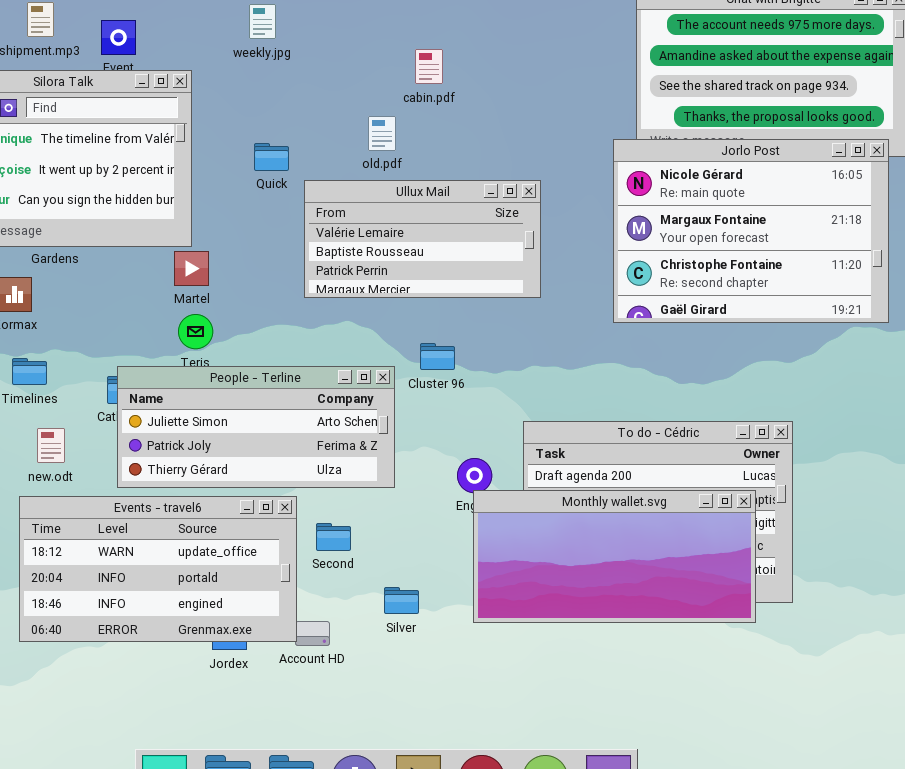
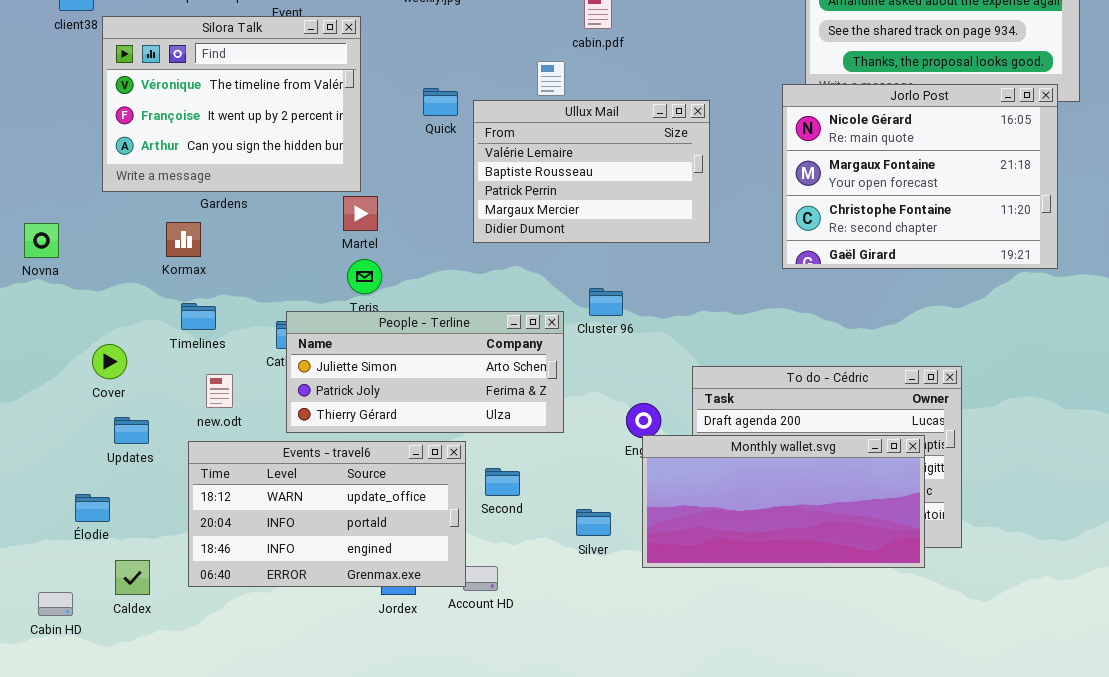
Ullux Mail: [304,180,541,298] -> [473,100,710,243], resized
Silver: [384,587,419,614] -> [576,509,611,536], moved

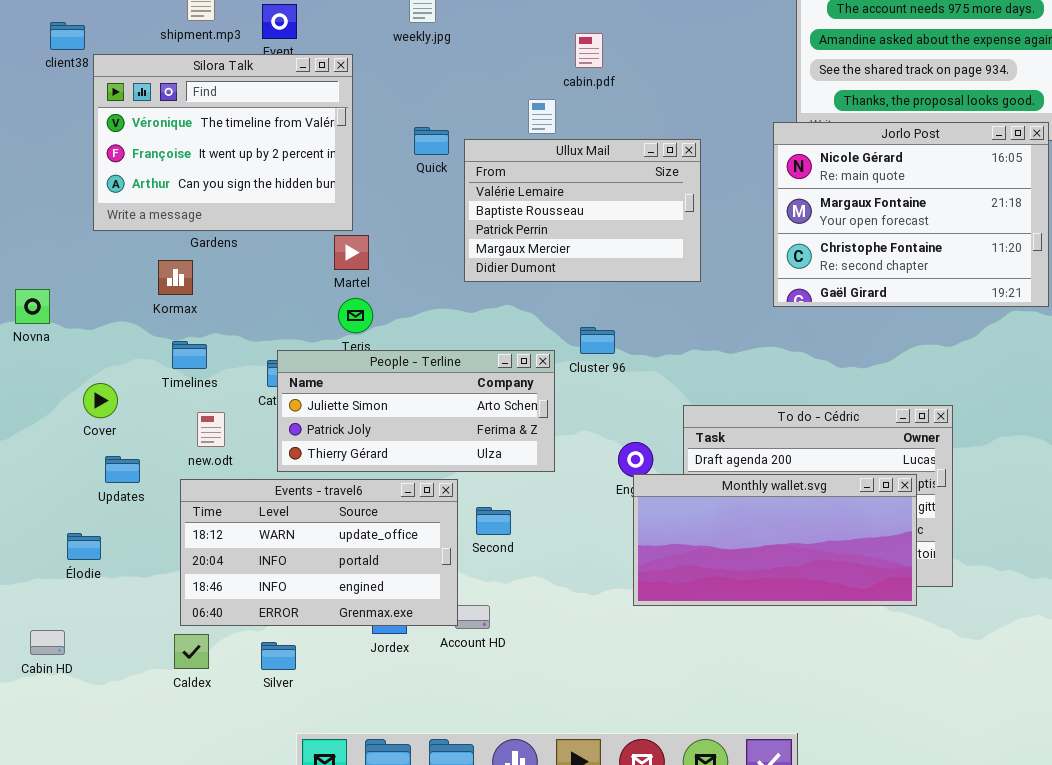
Novna: [24,223,59,258] -> [15,289,50,324], moved
Silver: [576,509,611,536] -> [261,642,296,670], moved
Caldex: [115,560,150,595] -> [174,634,209,669], moved

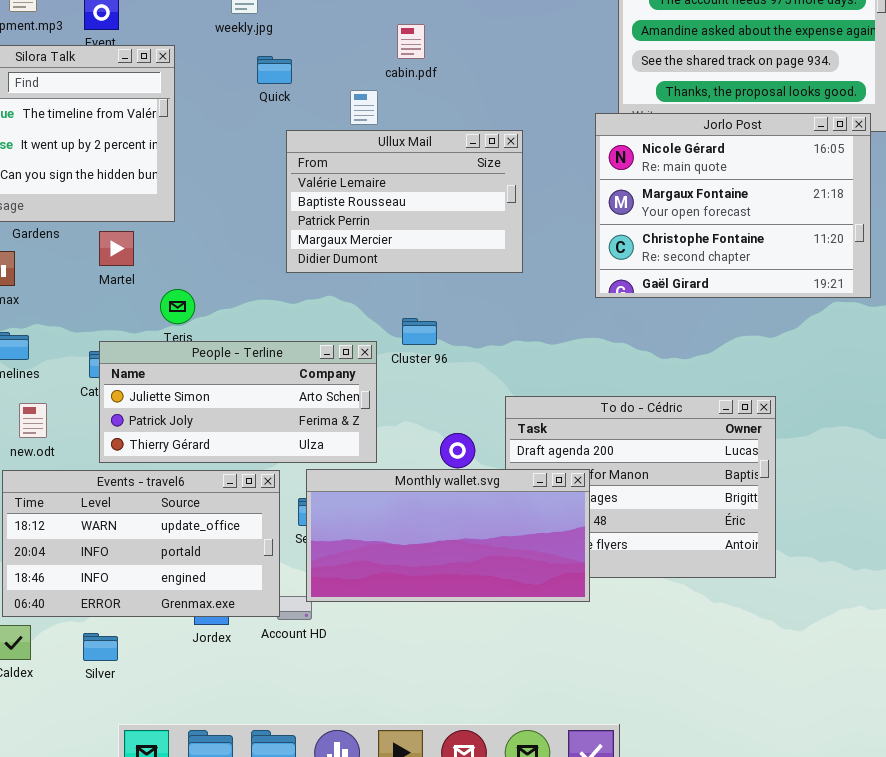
Quick: [414,127,449,155] -> [257,56,292,84], moved
Martel: [334,235,369,270] -> [99,231,134,266], moved
Monthly wallet.svg: [633,474,917,606] -> [306,469,590,602], moved

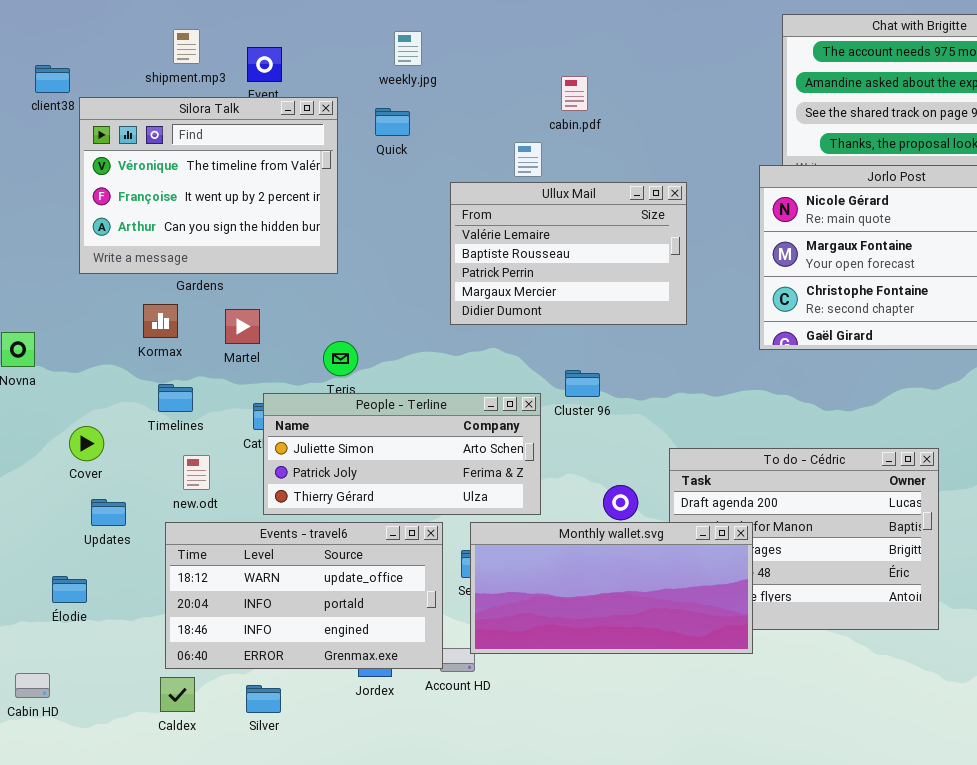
Quick: [257,56,292,84] -> [375,108,410,136], moved
Martel: [99,231,134,266] -> [225,309,260,344], moved

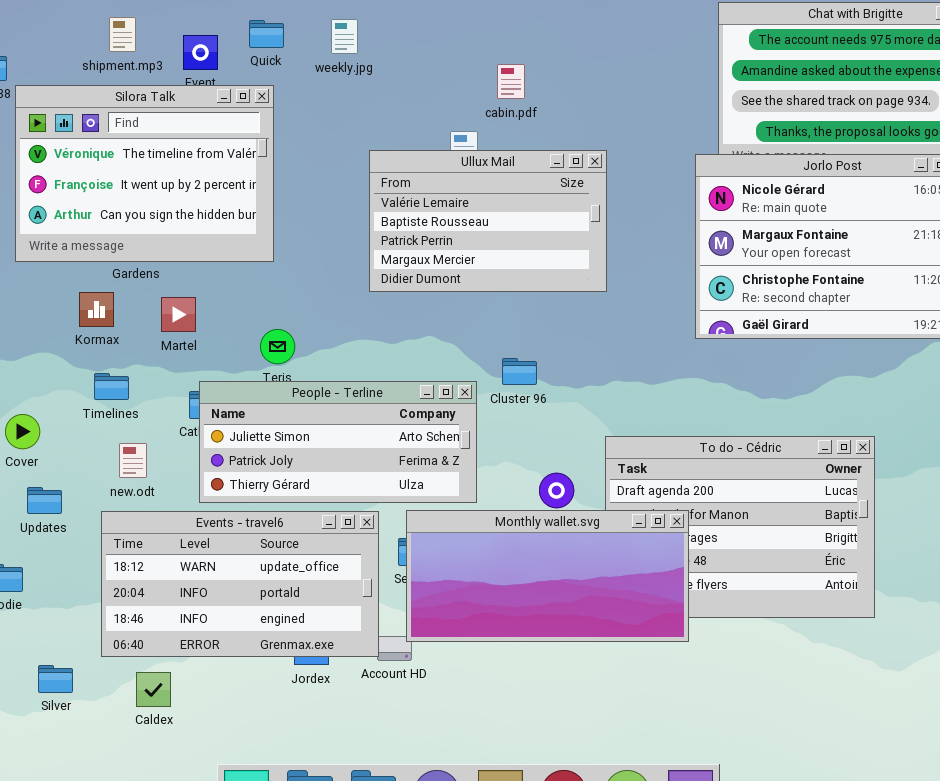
Quick: [375,108,410,136] -> [249,20,284,48], moved
Ullux Mail: [450,182,687,325] -> [369,150,607,292], moved
Caldex: [160,677,195,712] -> [136,672,171,707], moved
Silver: [246,685,281,713] -> [38,665,73,693], moved

